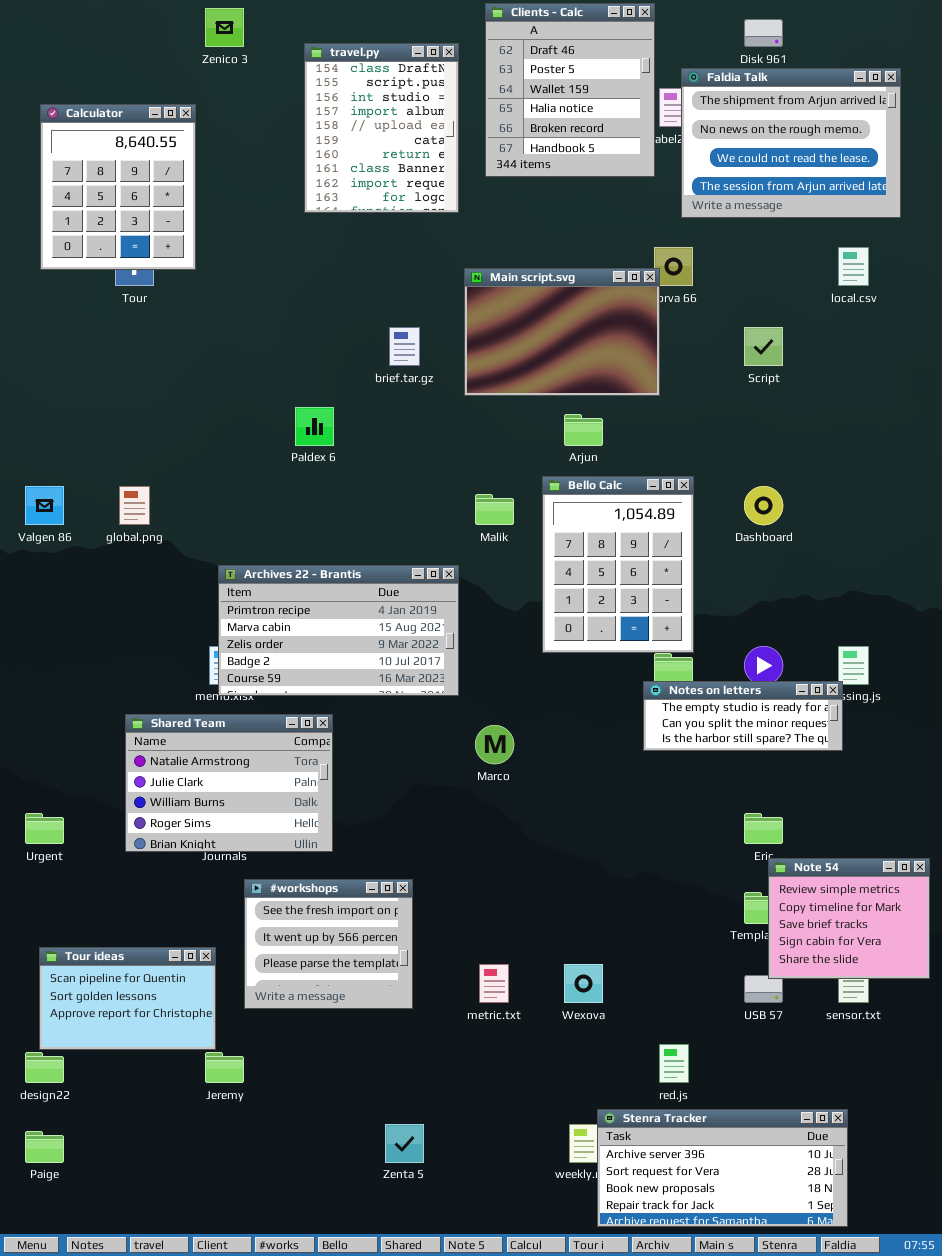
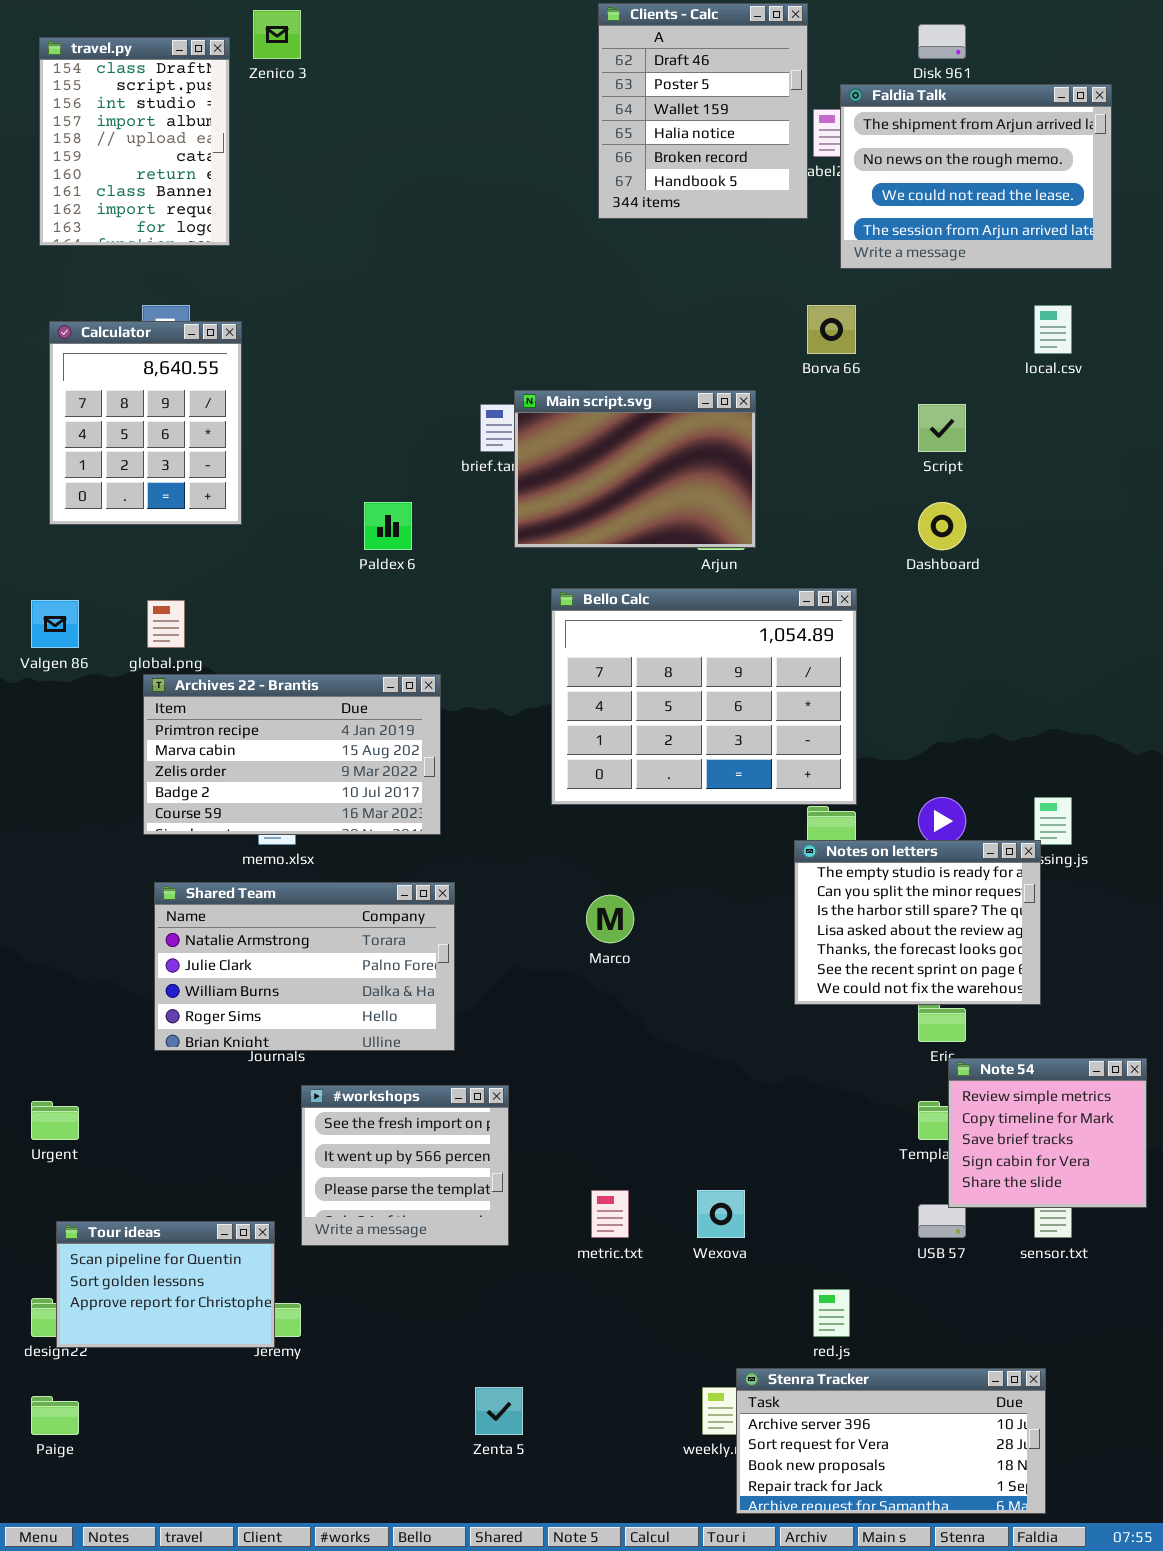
travel.py: [304,43,459,213] -> [39,37,230,246], moved
Calculator: [40,104,196,270] -> [49,321,242,525], moved
Main script.svg: [464,268,660,396] -> [514,390,756,548], moved
Bello Calc: [542,476,694,653] -> [551,588,857,805], resized
Dashboard: [744,486,783,525] -> [918,502,966,550], moved
Archives 22 - Brantis: [218,565,459,696] -> [143,674,441,835], moved
Notes on letters: [643,681,843,751] -> [794,840,1041,1005], resized
Shared Team: [125,714,333,852] -> [154,882,455,1051], resized
Urgent: [25,813,64,844] -> [31,1101,79,1140], moved
Tour ideas: [39,947,216,1050] -> [56,1221,275,1348], moved

